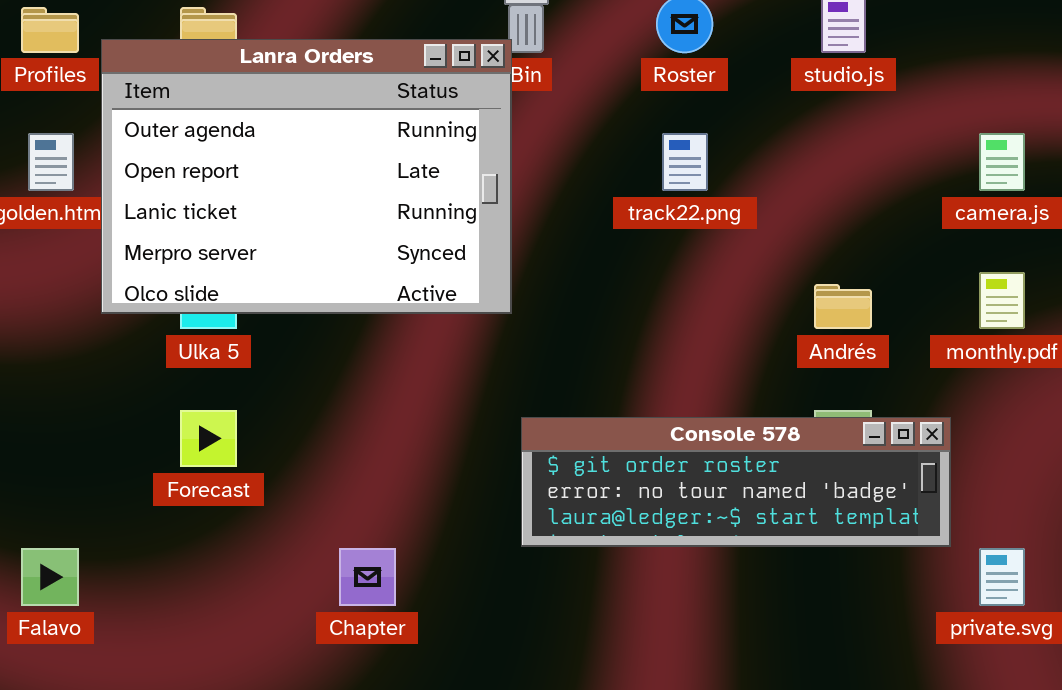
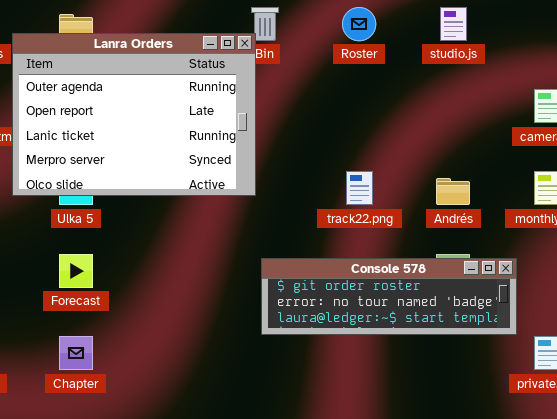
track22.png: [662,133,708,191] -> [346,171,373,205], moved
Chapter: [339,548,396,606] -> [59,336,93,370], moved

